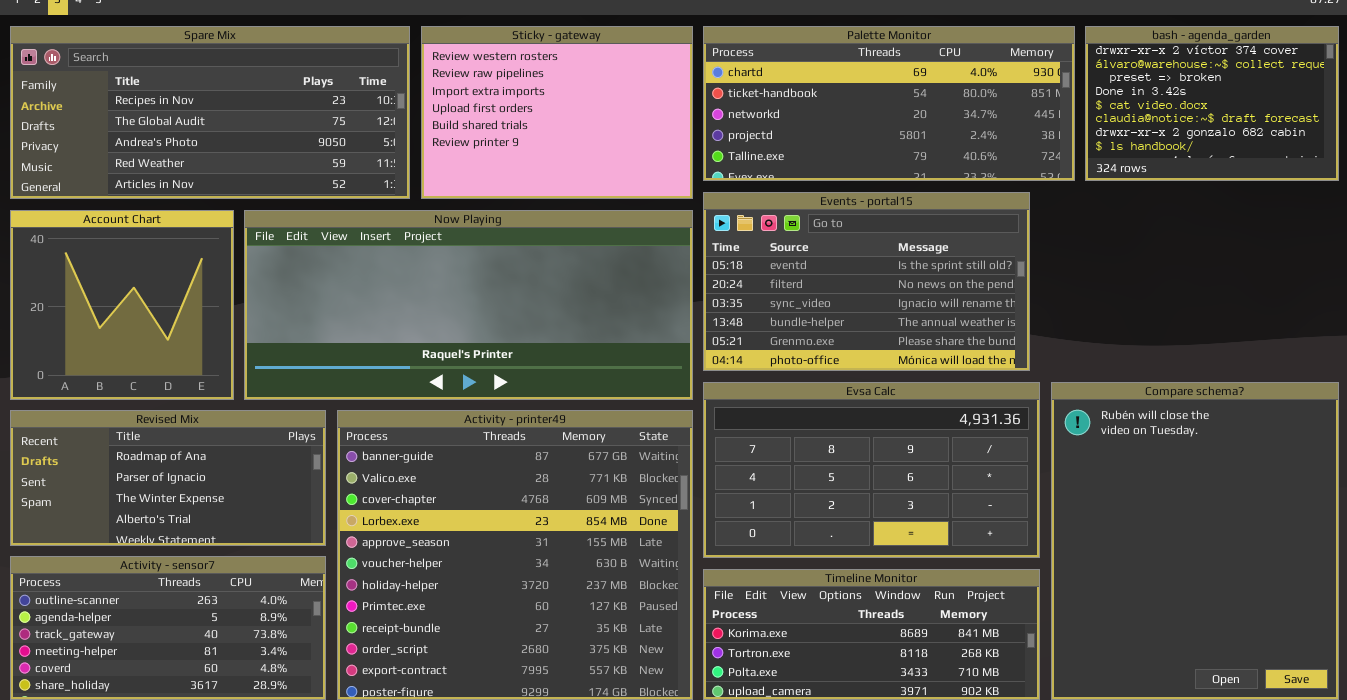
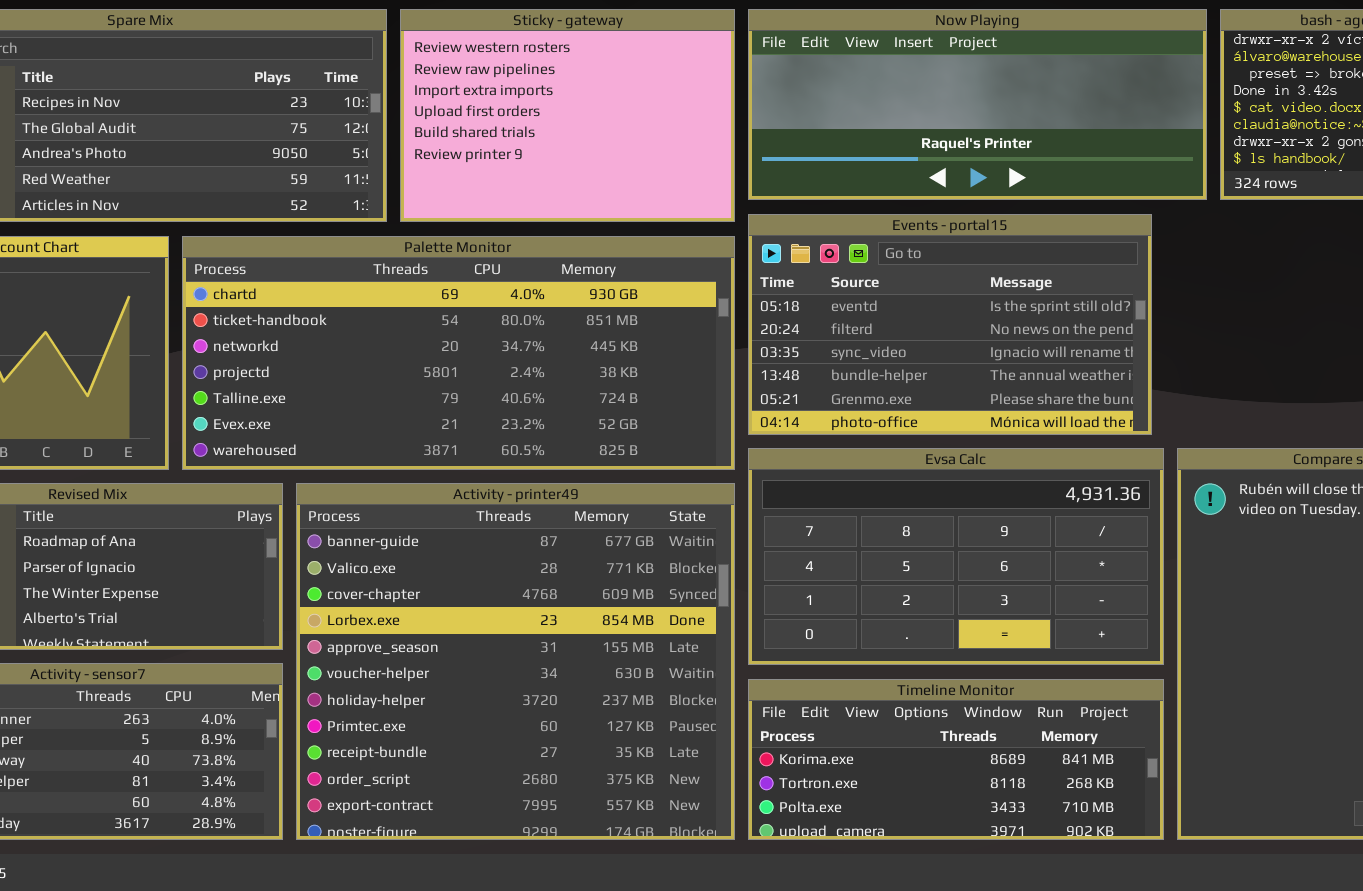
Palette Monitor: [703,26,1075,181] -> [182,236,735,470], moved, resized
Now Playing: [244,210,693,400] -> [748,9,1207,200], moved, resized

